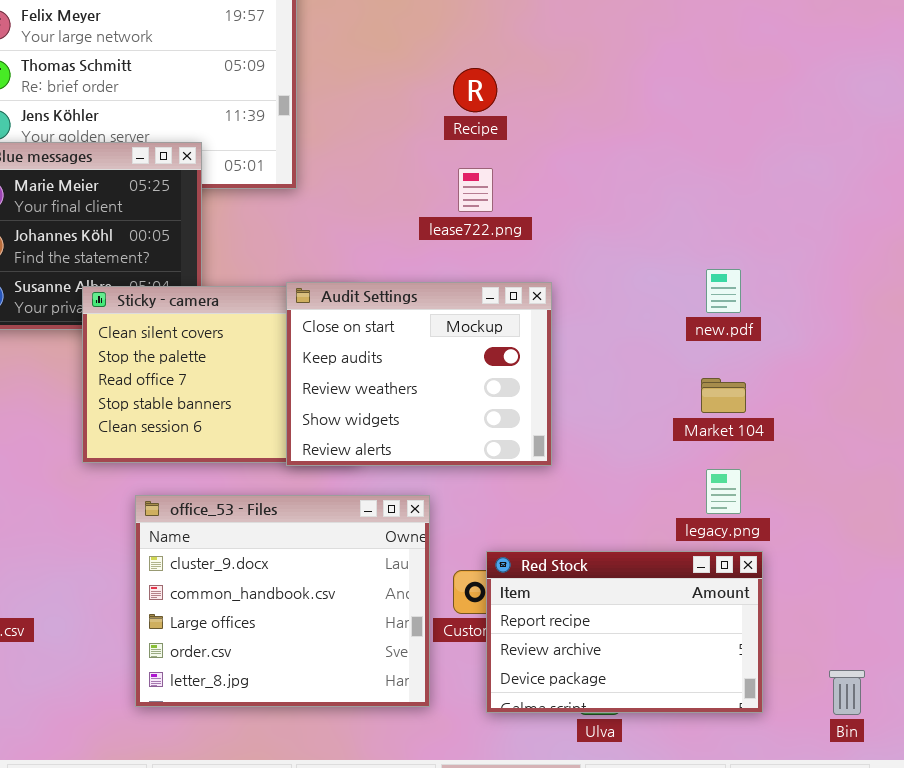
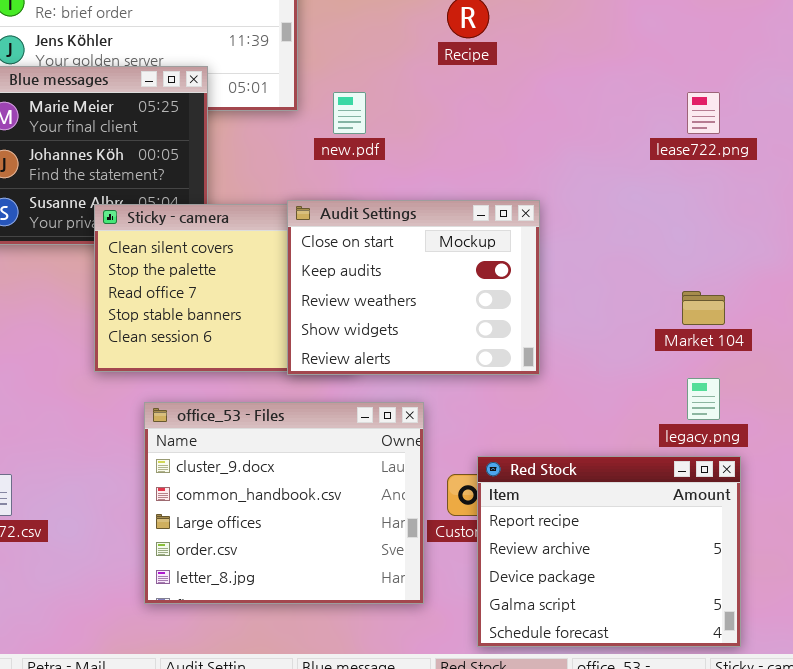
lease722.png: [458,168,493,212] -> [687,92,720,134], moved
new.pdf: [706,269,741,313] -> [333,92,366,134], moved
Red Stock: [486,551,763,713] -> [477,456,741,647], resized

